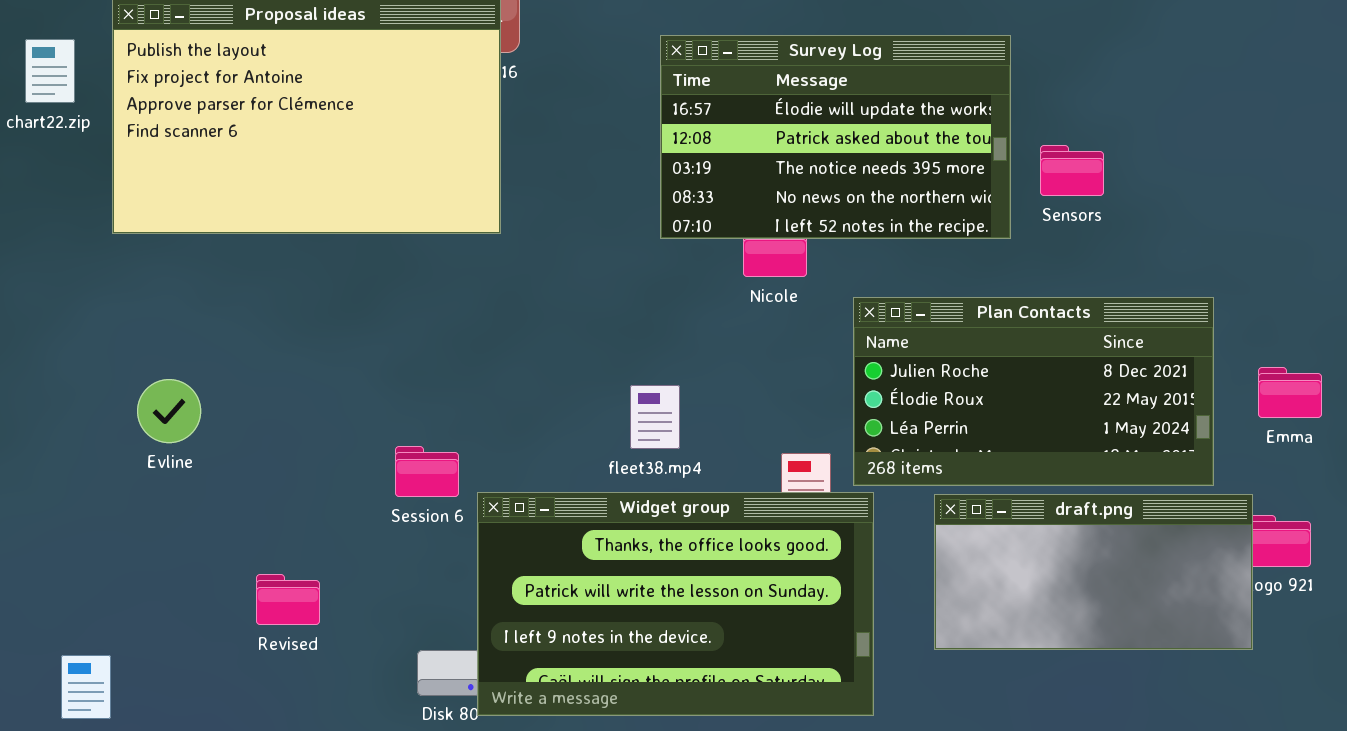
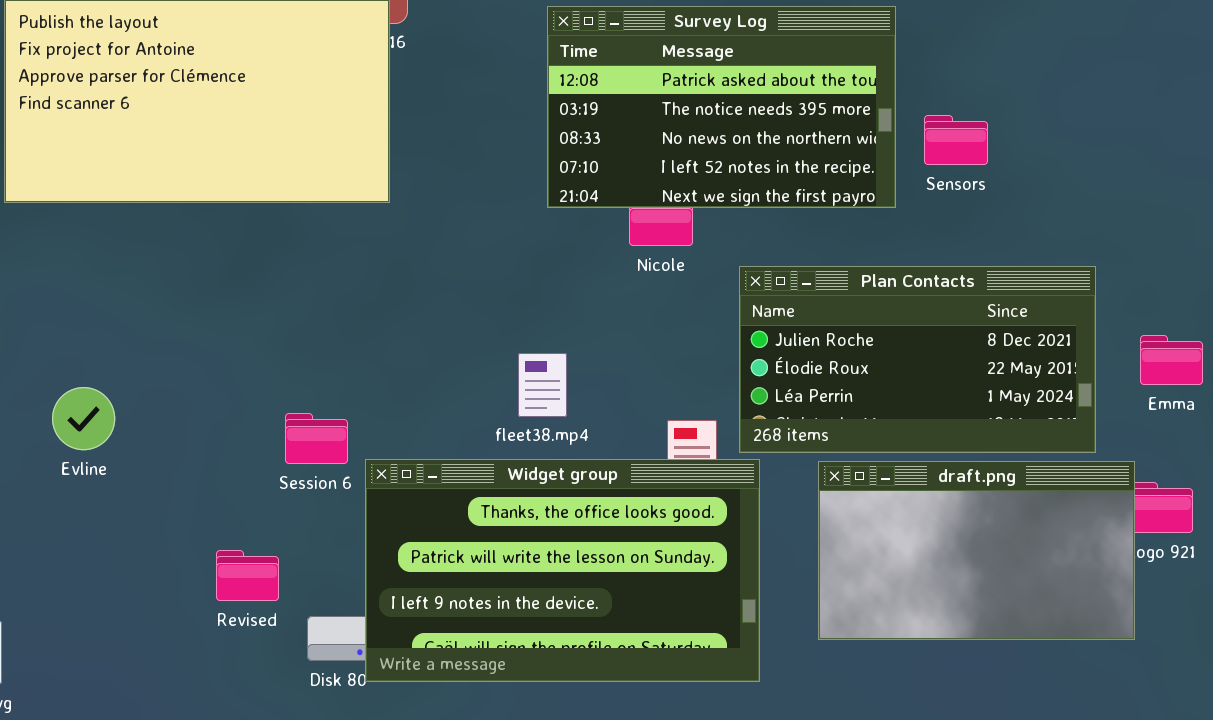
Survey Log: [660,35,1011,239] -> [547,6,896,208], scrolled down 1 row
Evline: [137,379,201,443] -> [52,387,115,450], moved
draft.png: [934,494,1253,650] -> [818,461,1135,640], resized
Revised: [256,574,320,625] -> [216,550,279,601], moved

